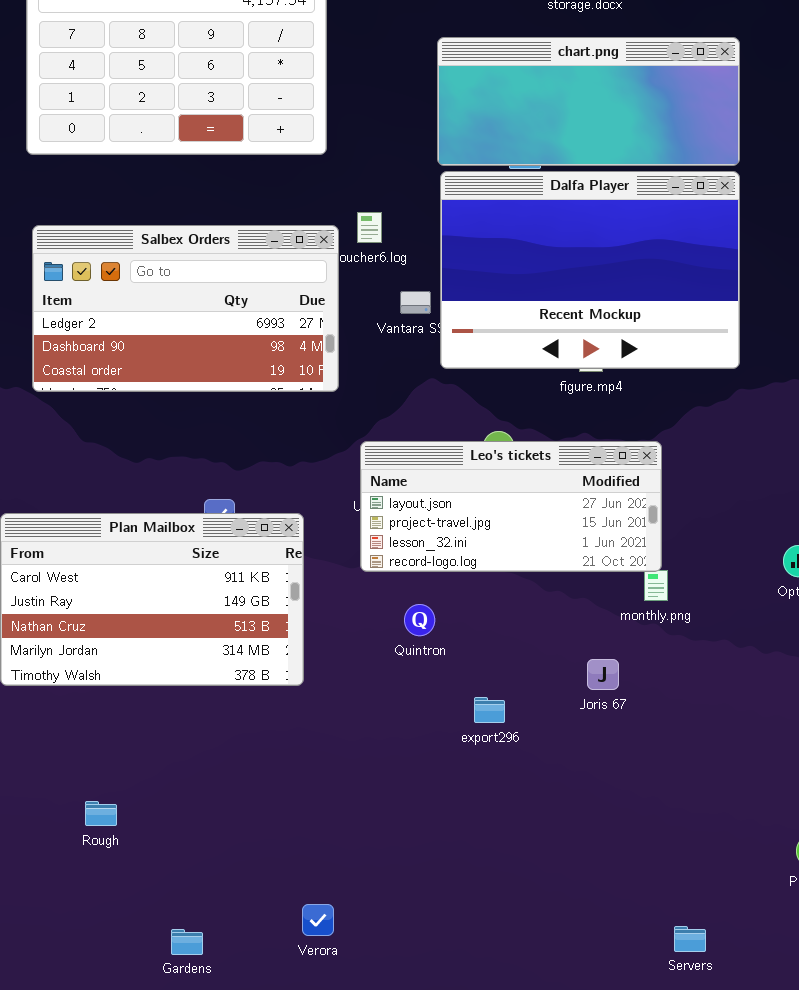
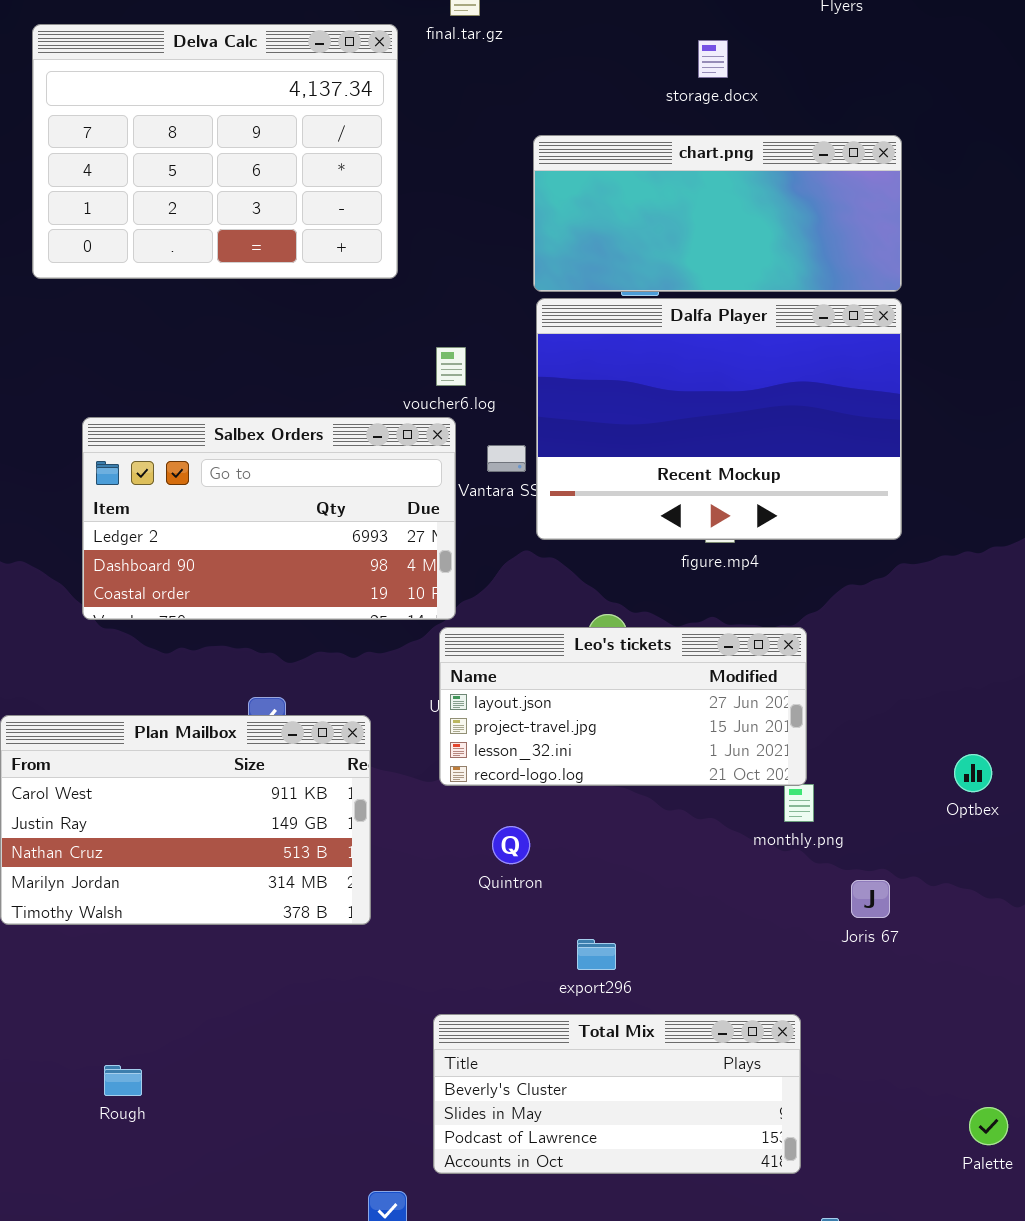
Salbex Orders: [32,225,339,392] -> [82,417,456,620], moved
Joris 67: [587,659,619,690] -> [851,880,890,918], moved
Total Mix: none -> [433,1014,801,1174], opened

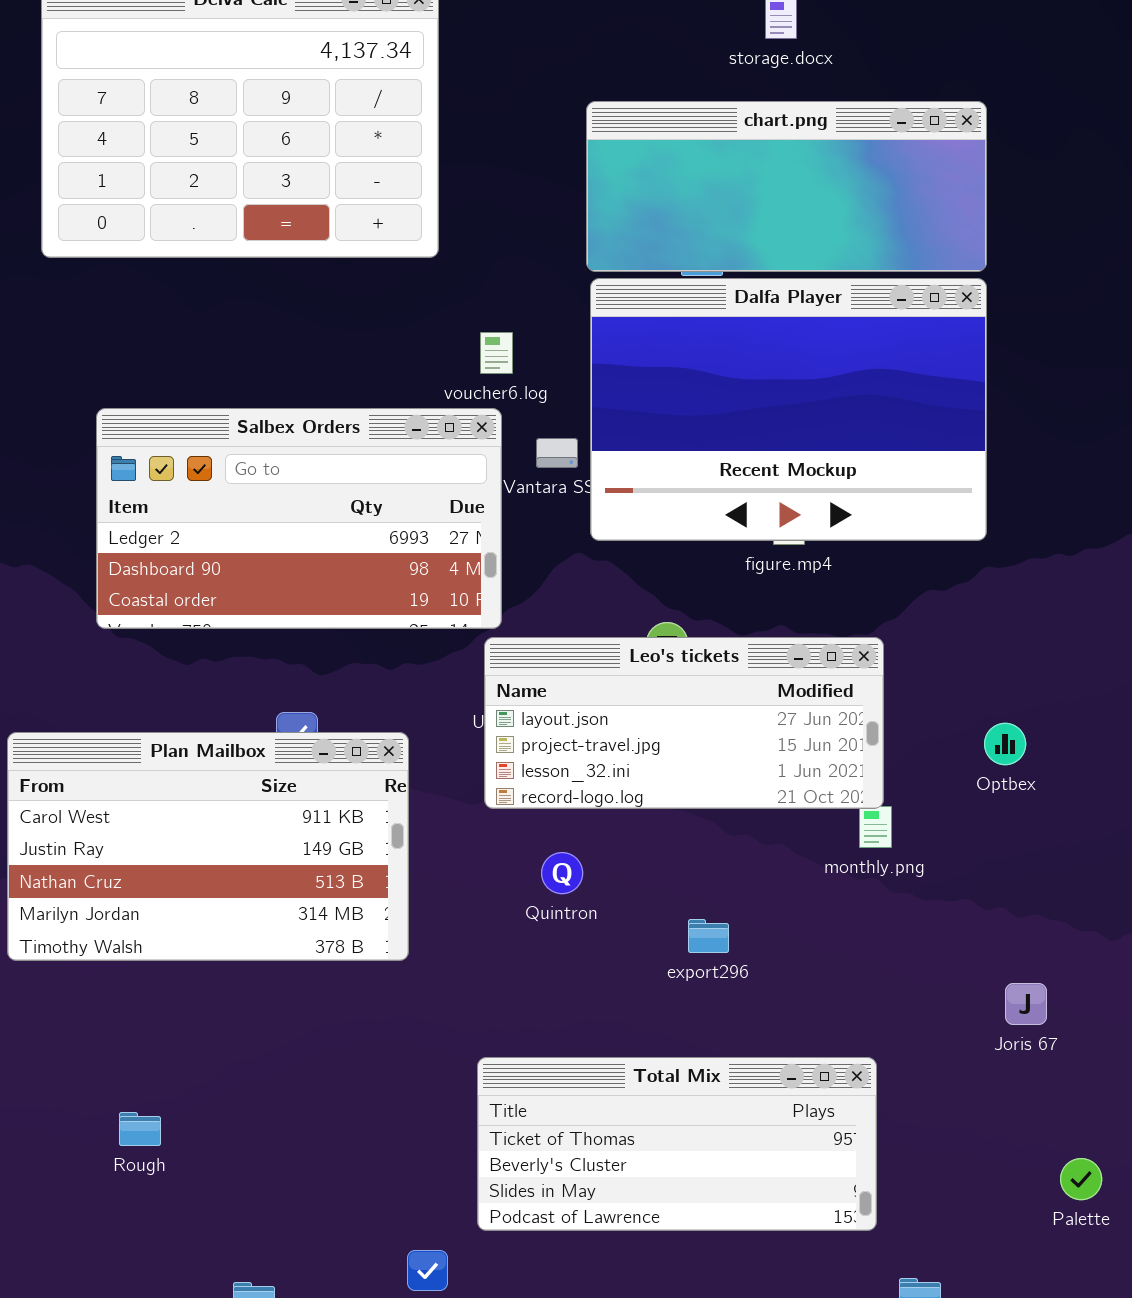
Optbex: [954,754,992,792] -> [984,723,1026,765], moved
Joris 67: [851,880,890,918] -> [1005,983,1047,1025], moved
export296: [577,939,616,970] -> [688,919,729,953], moved
Total Mix: [433,1014,801,1174] -> [477,1057,877,1231], scrolled up 1 row

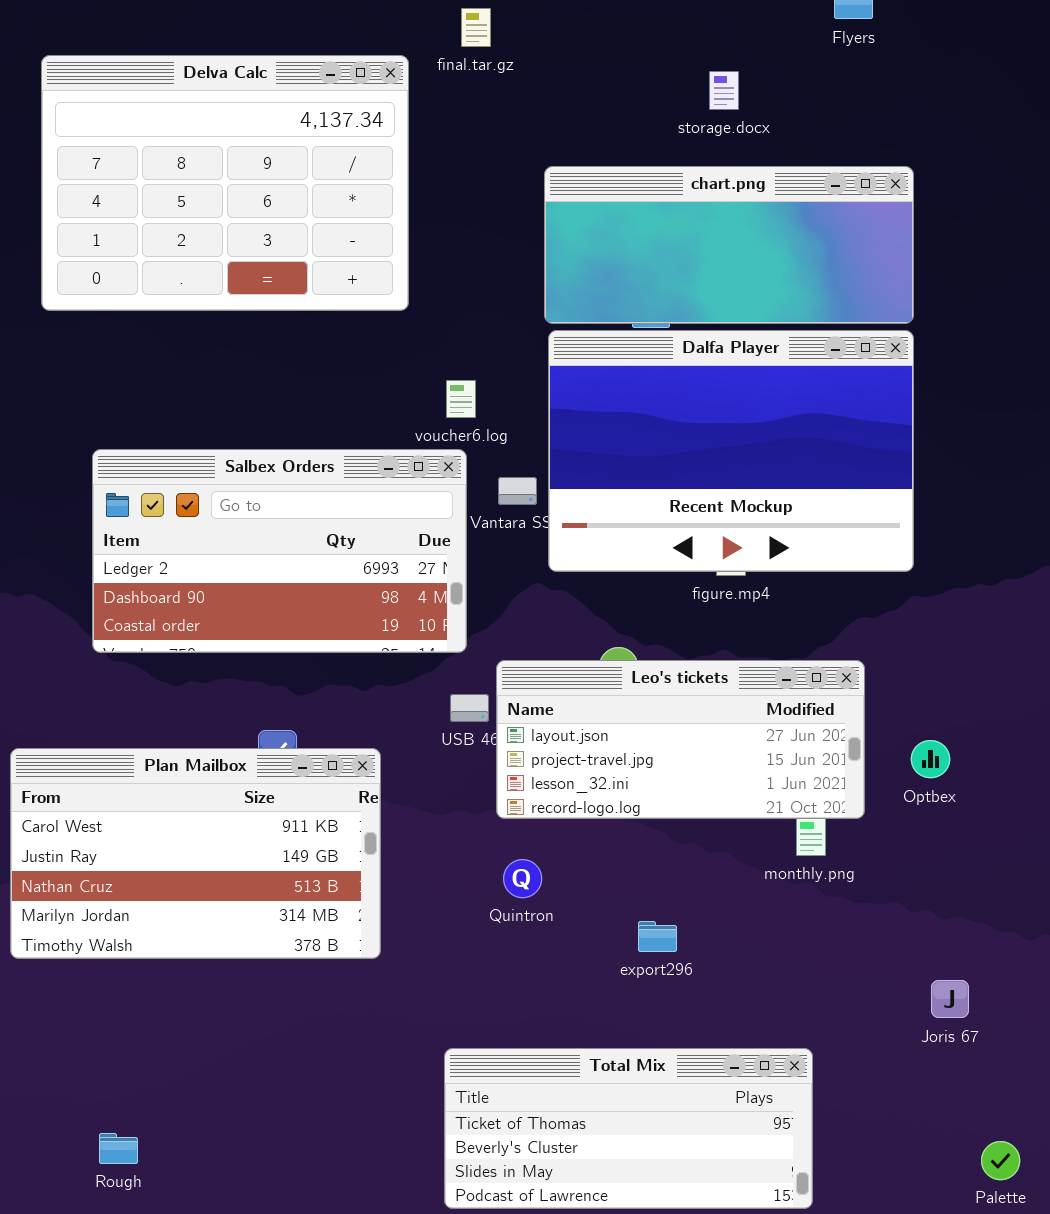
Leo's tickets: [484,637,884,809] -> [496,660,865,819], moved
Rough: [119,1112,161,1146] -> [99,1133,138,1164], moved

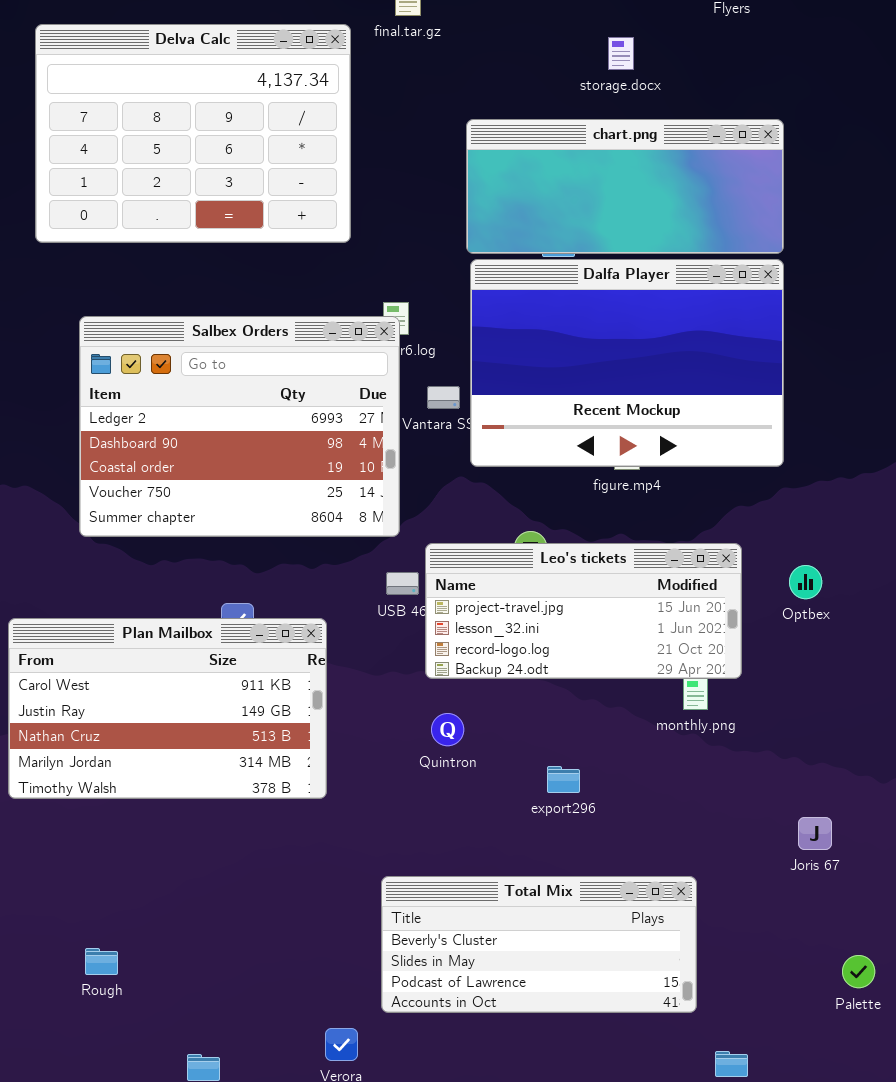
Salbex Orders: [92,449,467,653] -> [79,316,400,537], resized
Leo's tickets: [496,660,865,819] -> [425,543,742,679], scrolled down 1 row
Optbex: [911,740,950,778] -> [789,565,822,599], moved
Total Mix: [444,1048,813,1209] -> [381,876,697,1013], scrolled down 1 row

